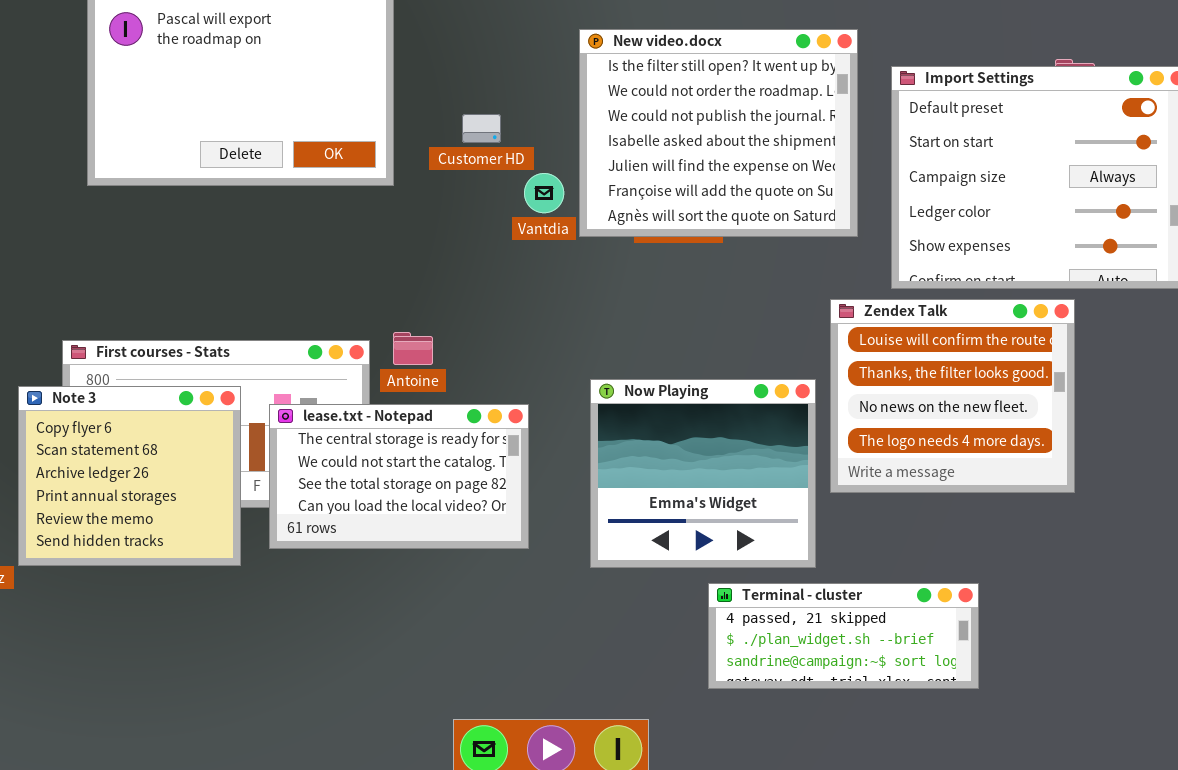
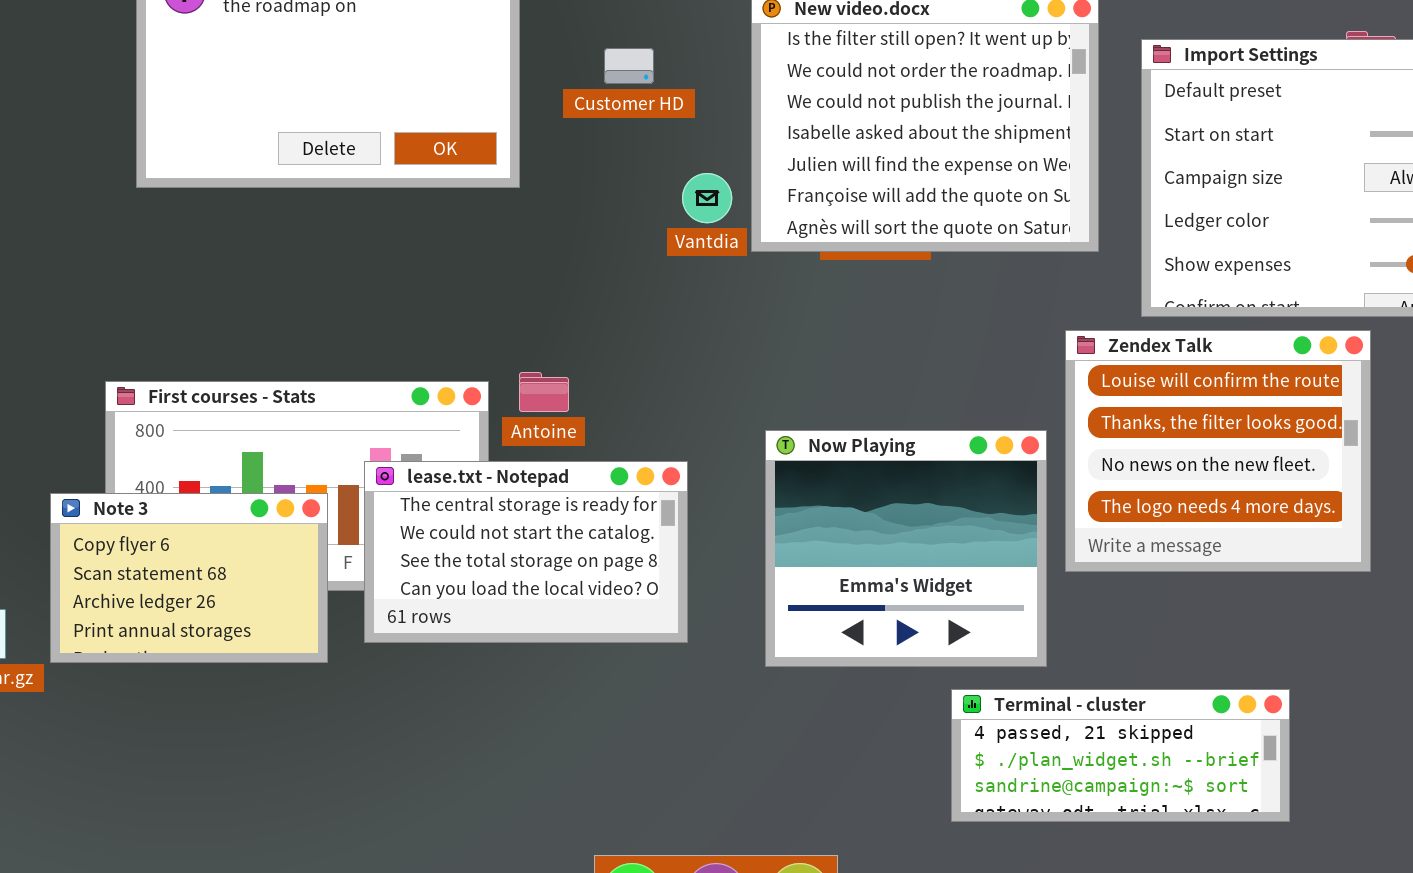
Customer HD: [462,114,501,143] -> [604,48,654,84], moved
Note 3: [18,386,241,566] -> [50,493,328,663], resized
Terminal - cluster: [708,583,979,689] -> [951,689,1290,822], moved

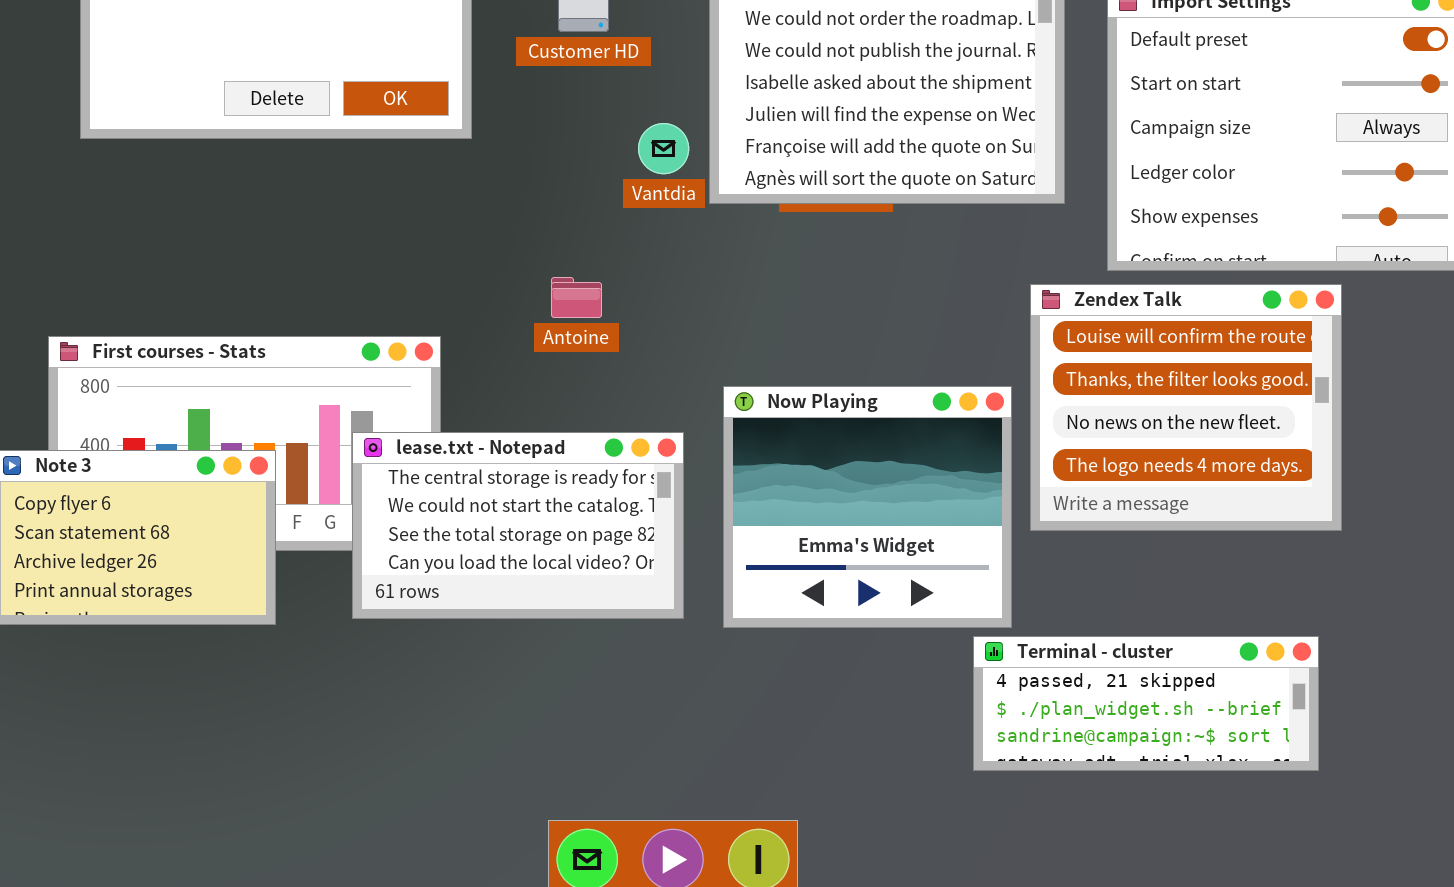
Antoine: [519,372,569,412] -> [551,277,602,318], moved
lease.txt - Notepad: [364,461,688,643] -> [352,432,684,619], moved
Terminal - cluster: [951,689,1290,822] -> [973,636,1319,771], moved

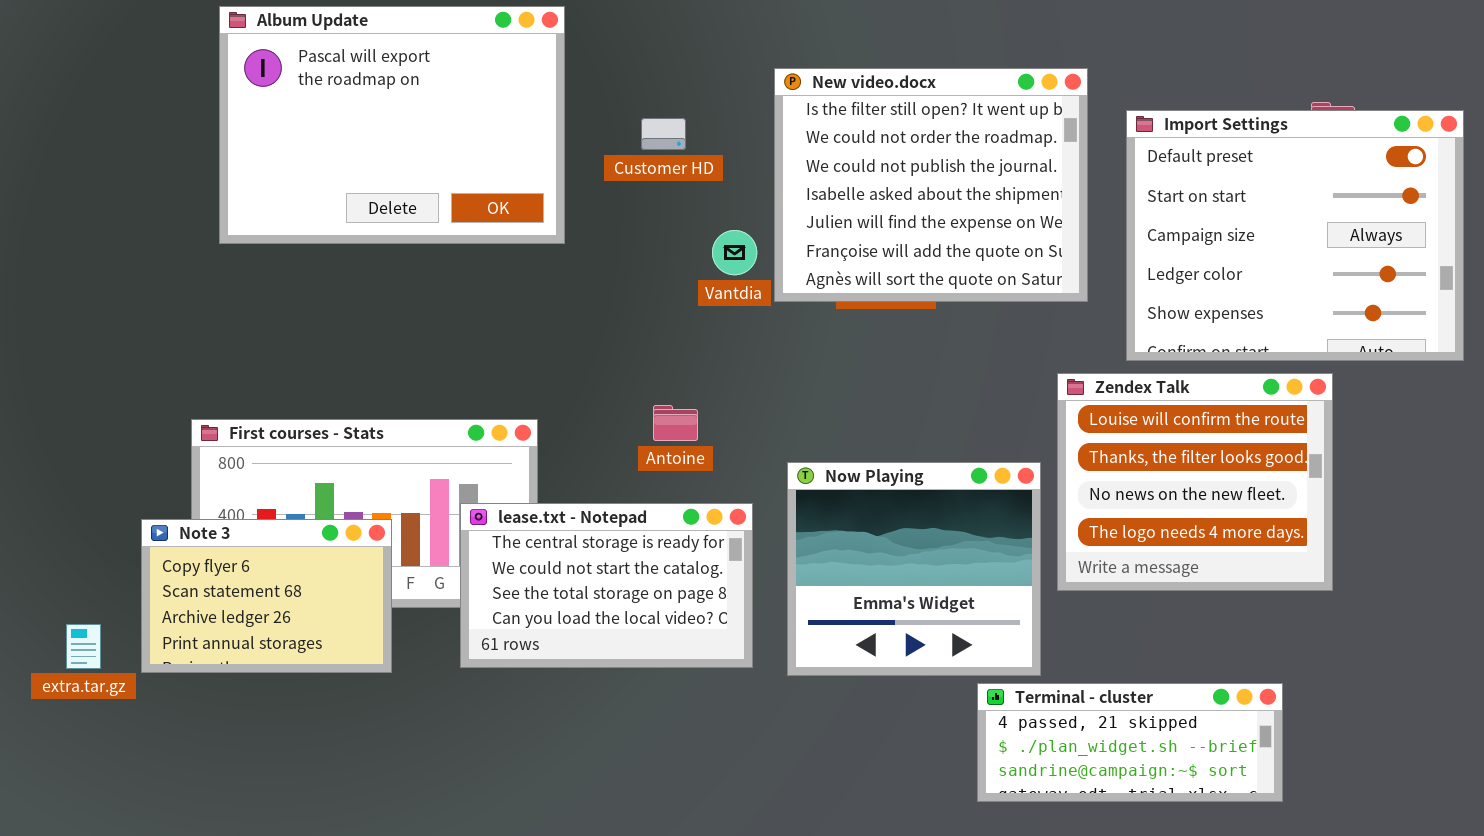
Antoine: [551,277,602,318] -> [653,405,698,441], moved
Terminal - cluster: [973,636,1319,771] -> [977,683,1283,802], moved

